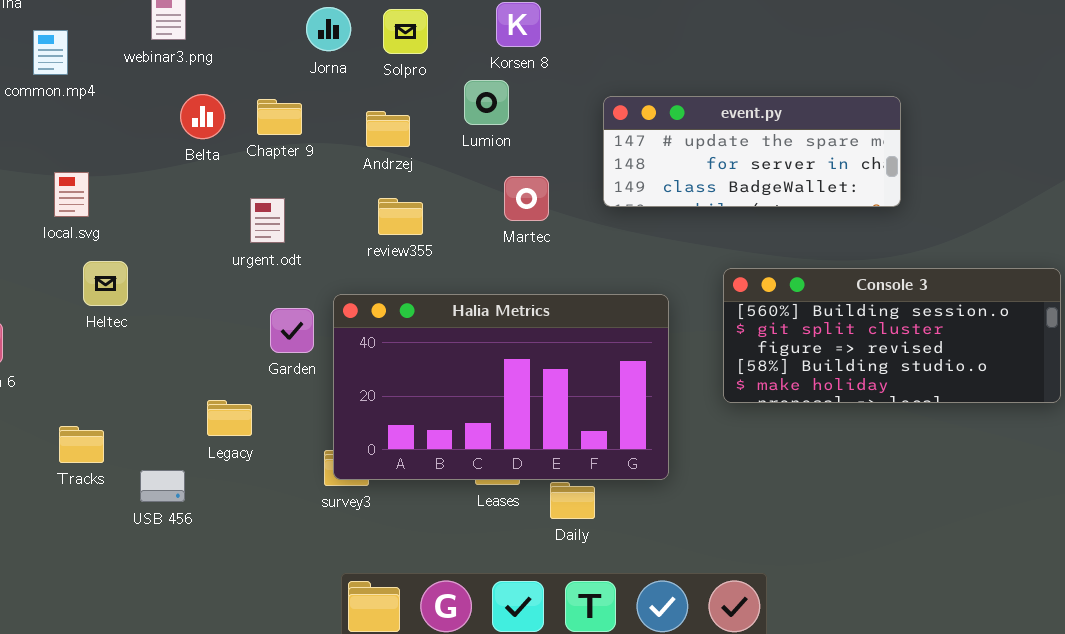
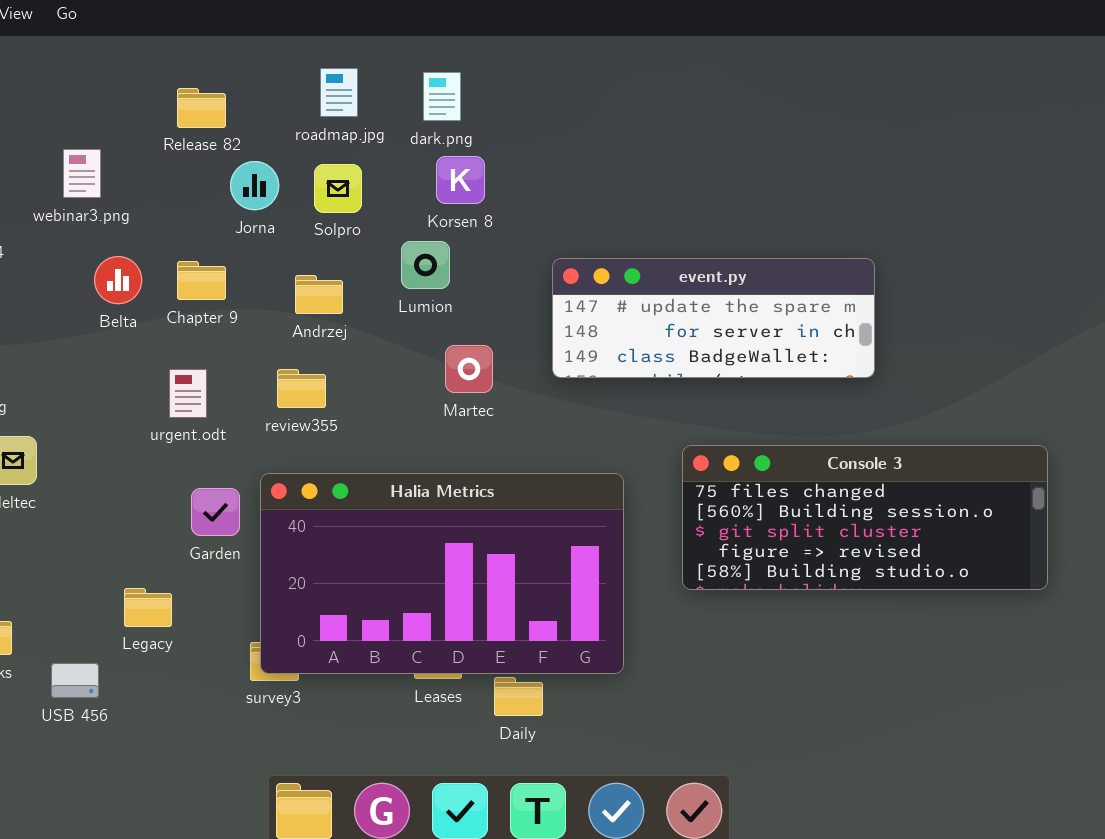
review355: [378,198,423,235] -> [277,369,326,408], moved
Console 3: [723,268,1061,403] -> [682,445,1048,590], scrolled up 1 row

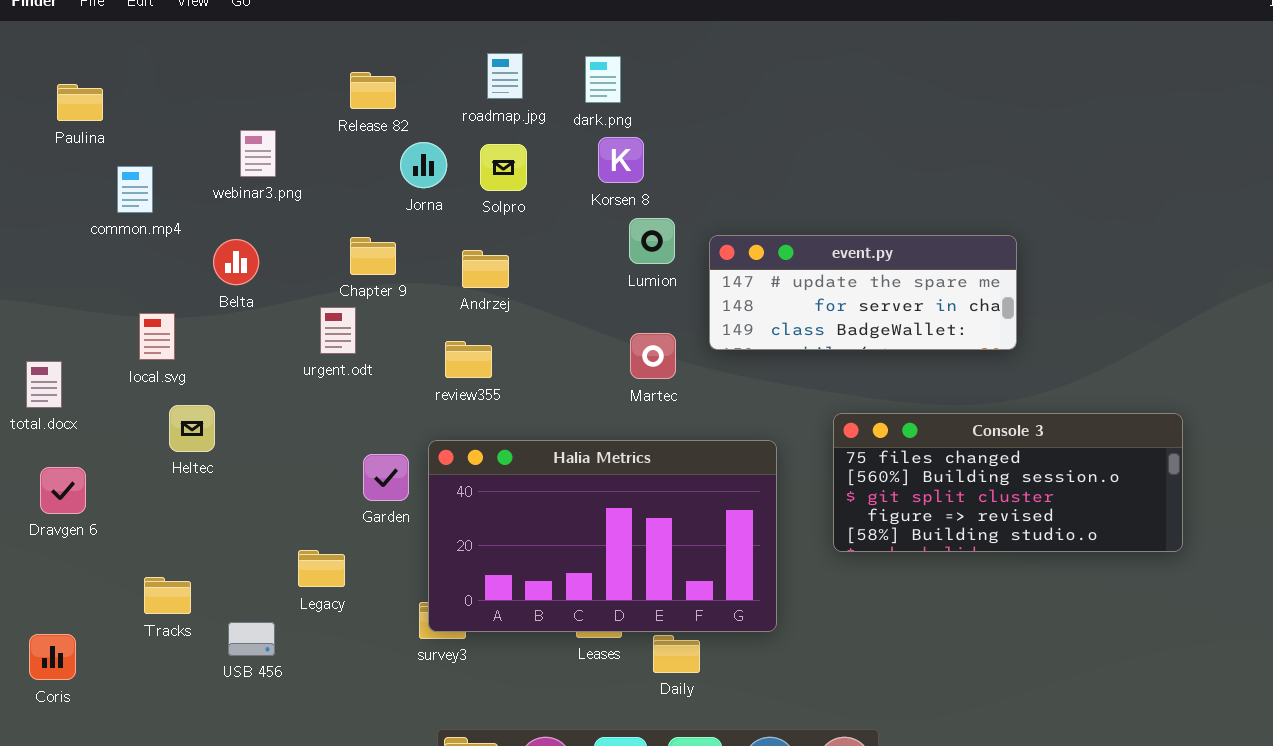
Lumion: [401,241,450,289] -> [629,218,675,264], moved
Belta: [94,256,142,304] -> [213,239,259,285], moved
Martec: [445,345,493,393] -> [630,333,676,379], moved
urgent.odt: [169,369,207,418] -> [320,307,356,354], moved

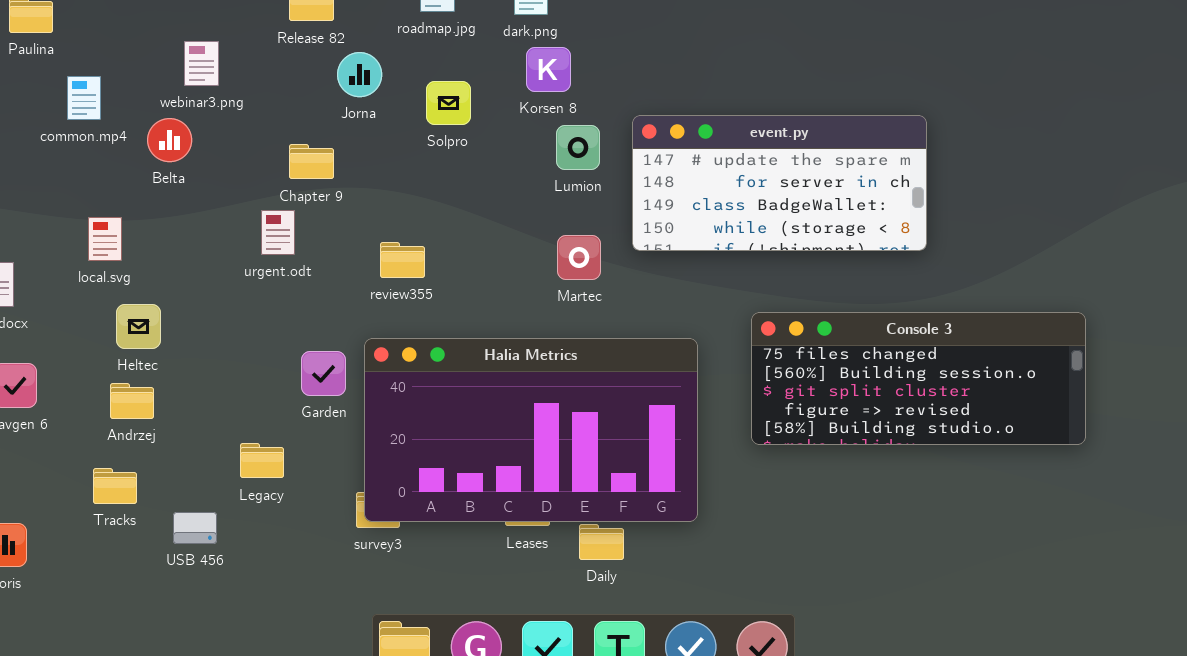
Solpro: [480,144,527,191] -> [426,81,471,125], moved
event.py: [709,235,1017,350] -> [632,115,927,251], resized
Belta: [213,239,259,285] -> [147,118,192,162], moved
Andrzej: [462,250,509,288] -> [110,383,154,419], moved

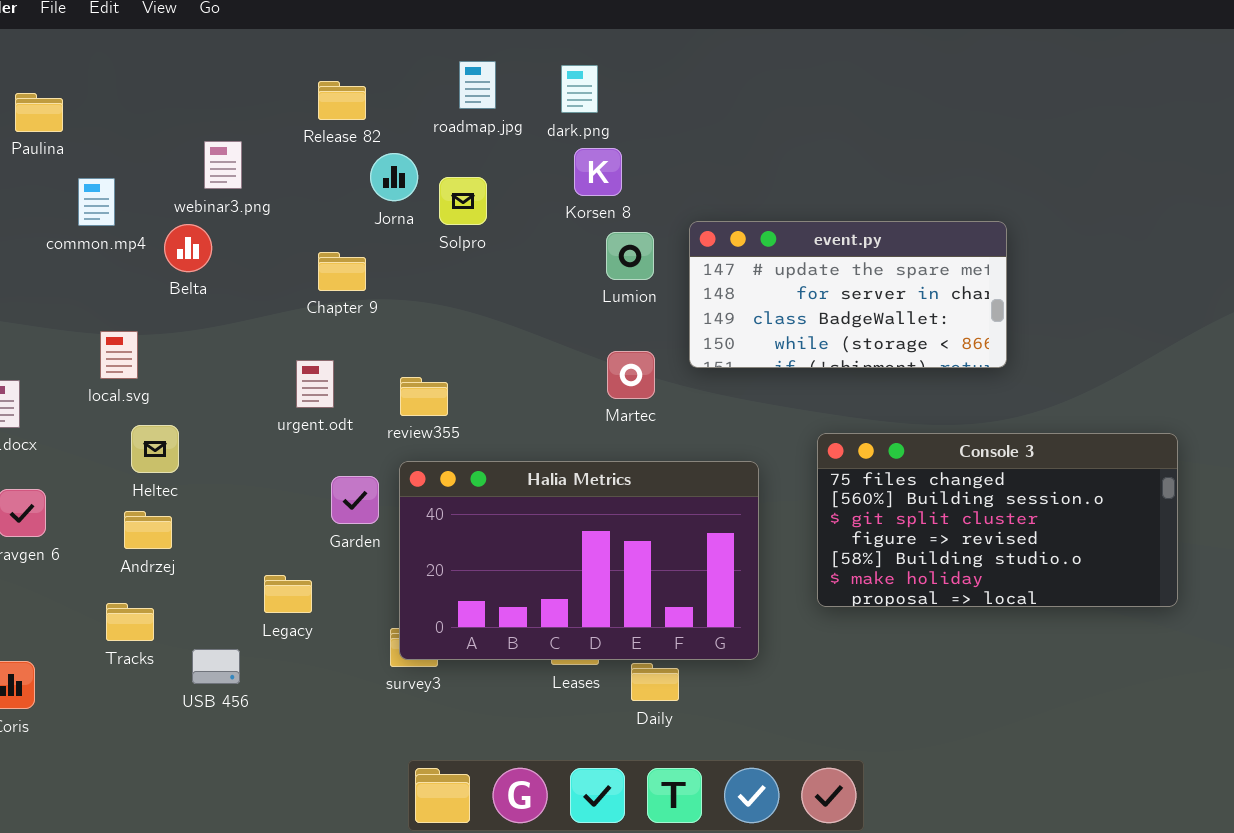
Solpro: [426,81,471,125] -> [439,177,487,225], moved
urgent.odt: [261,210,295,255] -> [296,360,334,408], moved
review355: [380,242,425,278] -> [400,377,448,416], moved
Console 3: [751,312,1086,445] -> [817,433,1178,607], resized

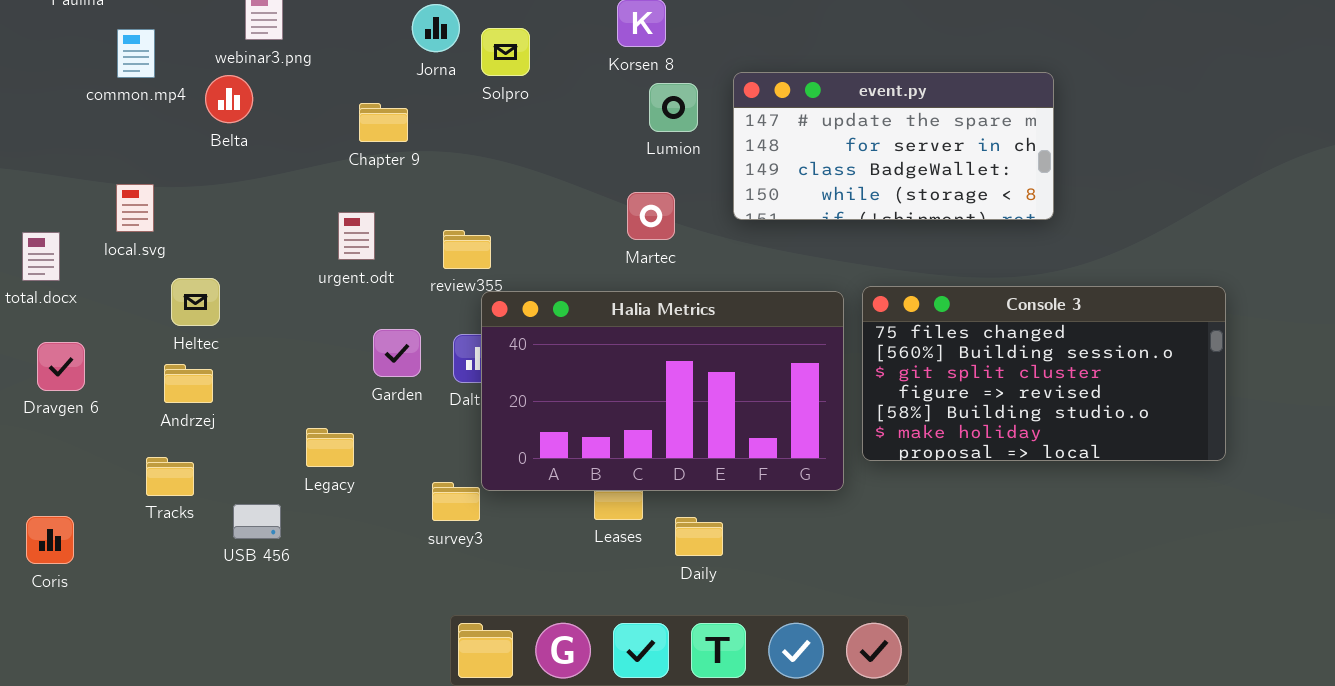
local.svg: [100,331,138,379] -> [116,184,154,232], moved
Martec: [607,351,655,399] -> [627,192,675,240], moved
Halia Metrics: [399,461,759,660] -> [481,291,844,491], moved

